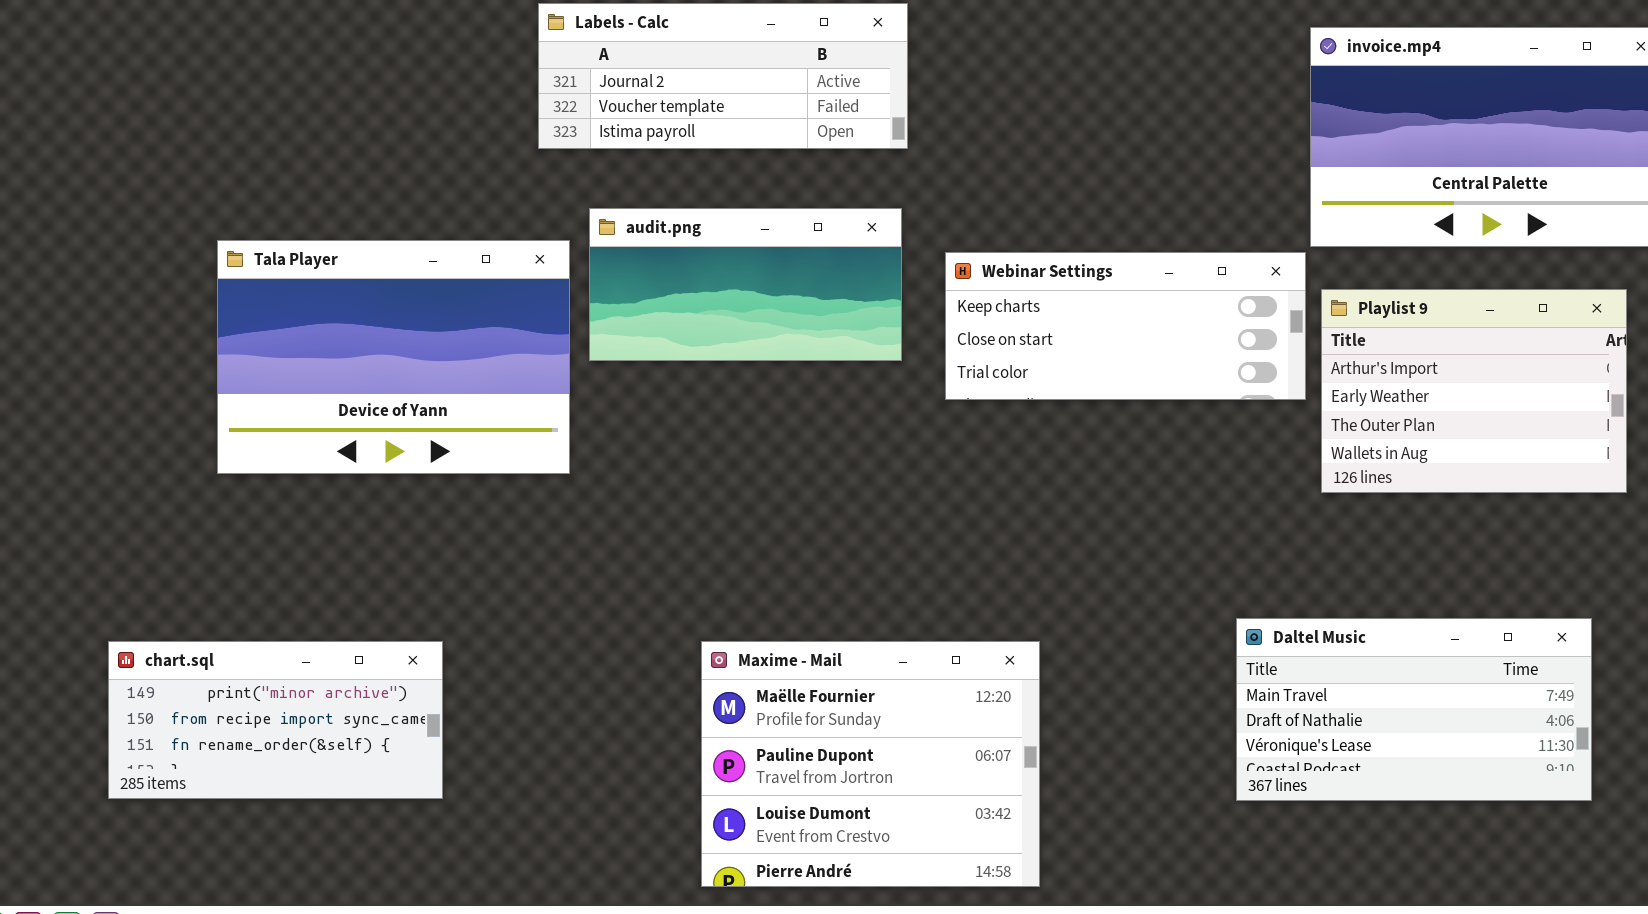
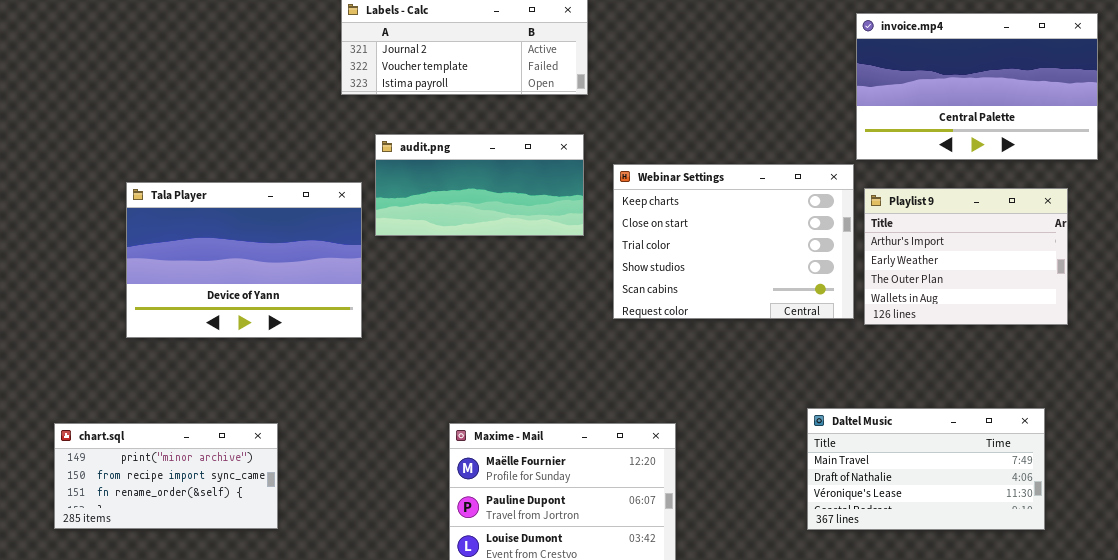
Tala Player: [217,240,570,474] -> [126,182,362,338], moved
Webinar Settings: [945,252,1306,400] -> [613,164,854,319], resized

